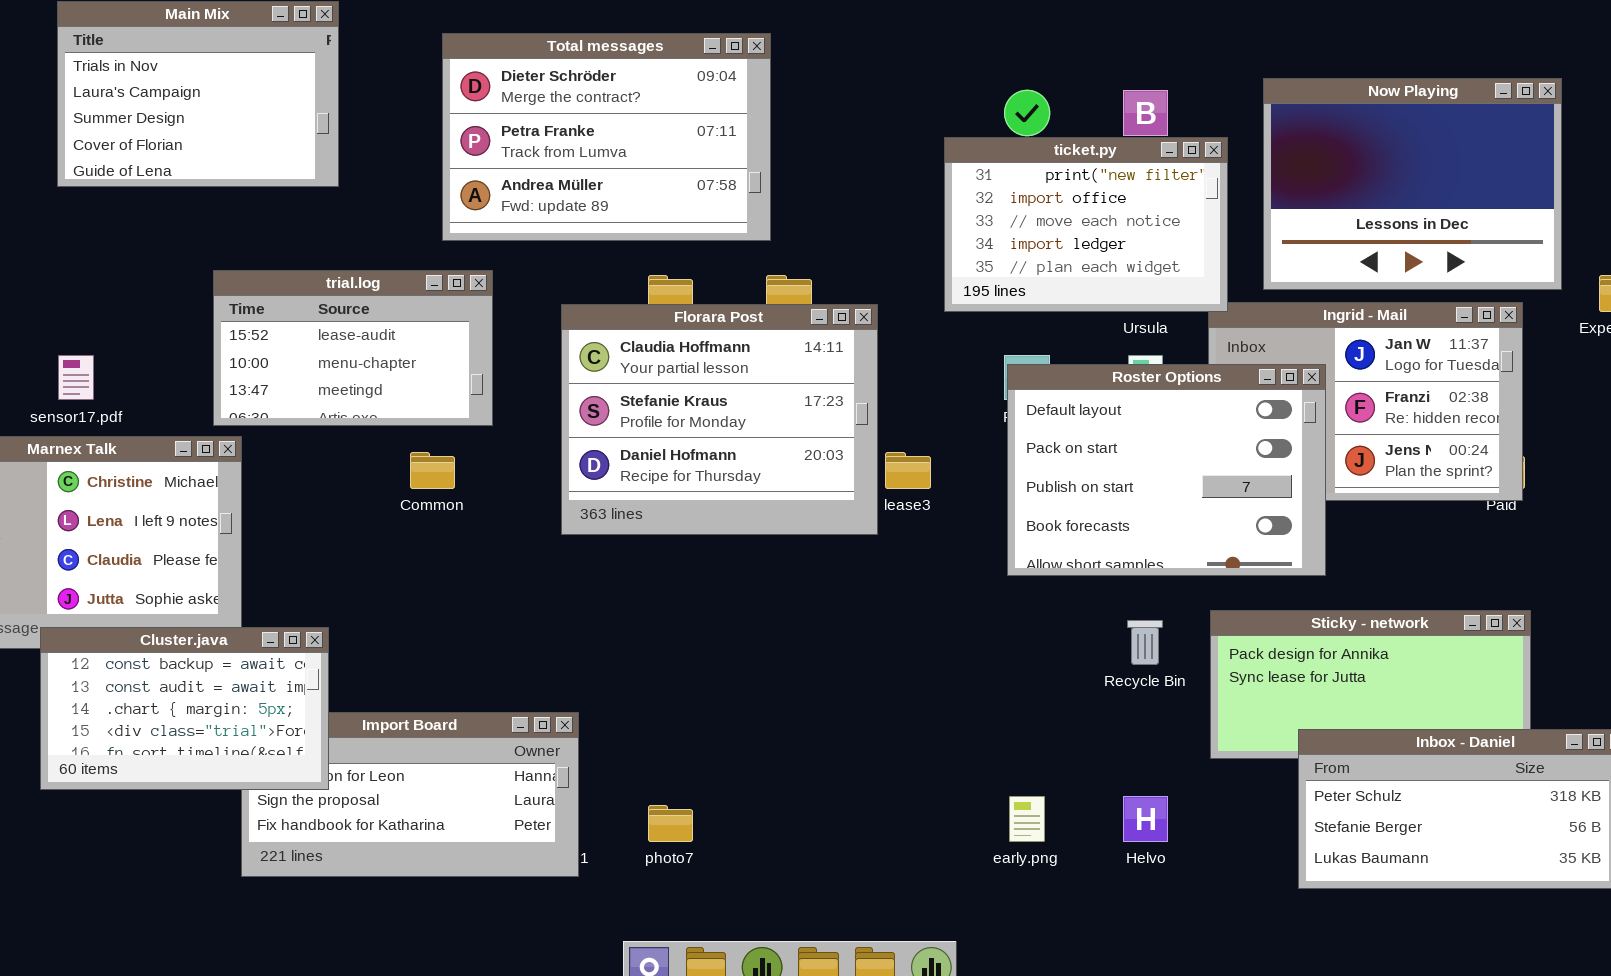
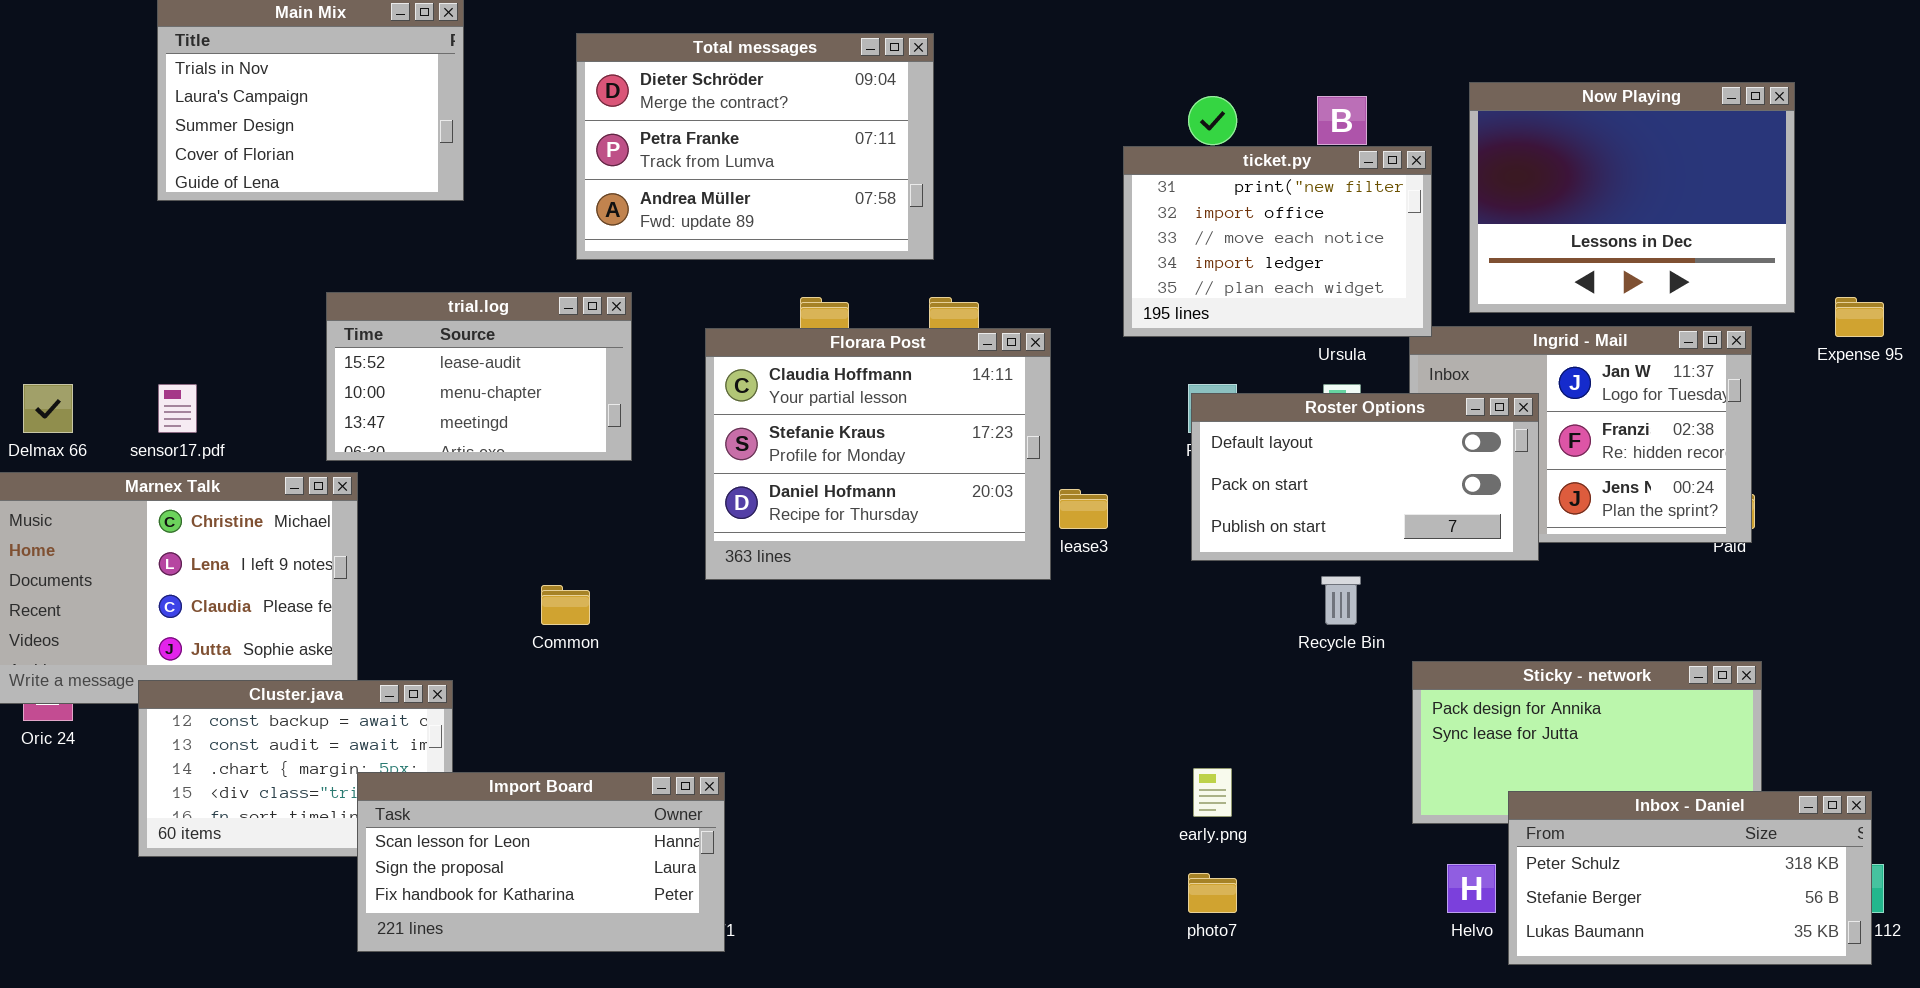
Roster Options: [1007,364,1326,576] -> [1191,393,1539,561], resized
Common: [410,452,455,489] -> [541,585,590,625], moved
Recycle Bin: [1127,620,1163,665] -> [1321,576,1361,625], moved
Import Board: [241,712,579,877] -> [357,772,725,952], raised
early.png: [1009,796,1045,842] -> [1193,768,1232,817], moved
Helvo: [1123,796,1168,842] -> [1447,864,1496,913], moved
photo7: [648,805,693,842] -> [1188,873,1237,913], moved

